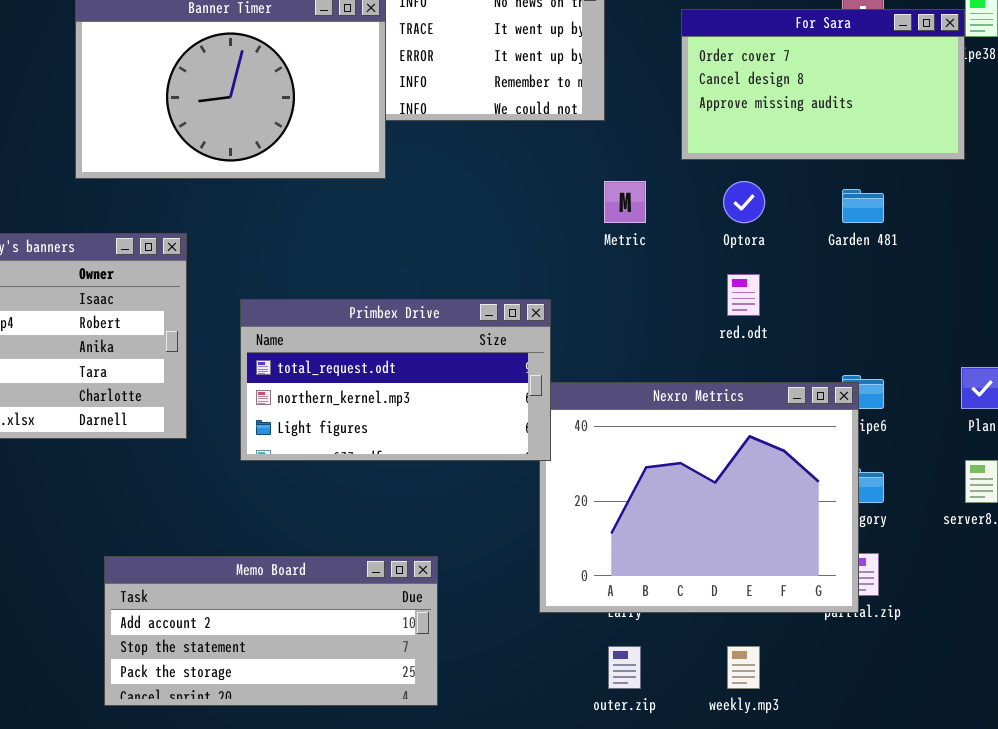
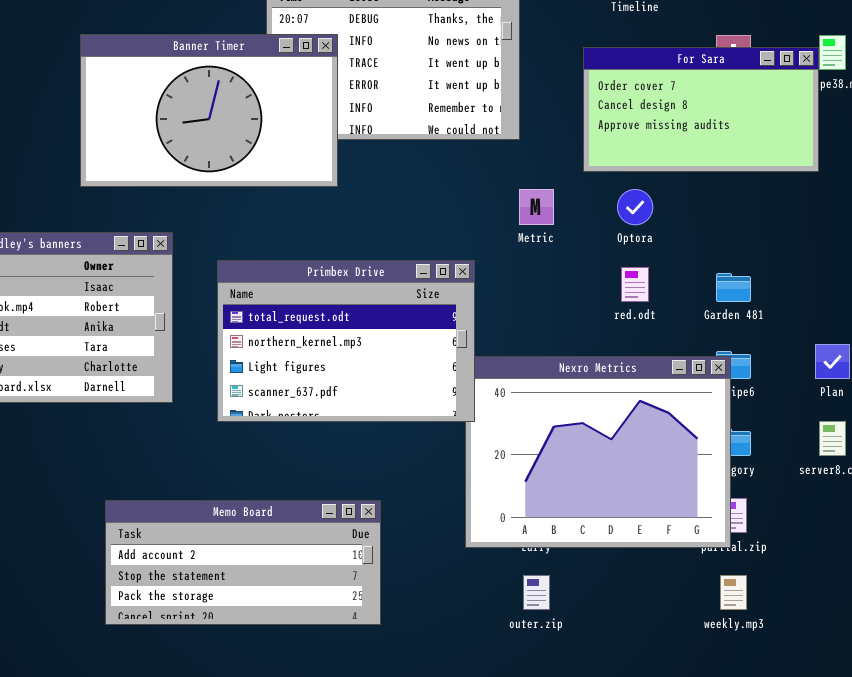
Garden 481: [842,189,884,223] -> [716,273,751,302], moved
Primbex Drive: [240,299,551,461] -> [217,260,475,422], resized
weekly.mp3: [727,646,760,689] -> [720,575,747,610], moved

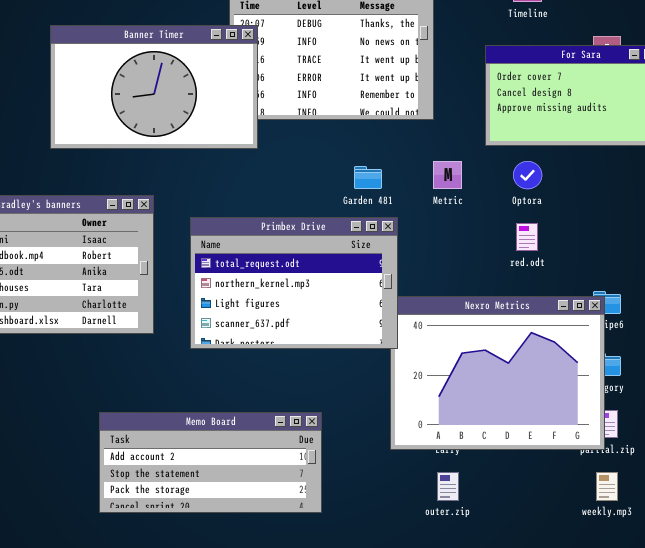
Banner Timer: [80,34,338,187] -> [50,25,258,149], moved
Garden 481: [716,273,751,302] -> [354,166,382,189], moved

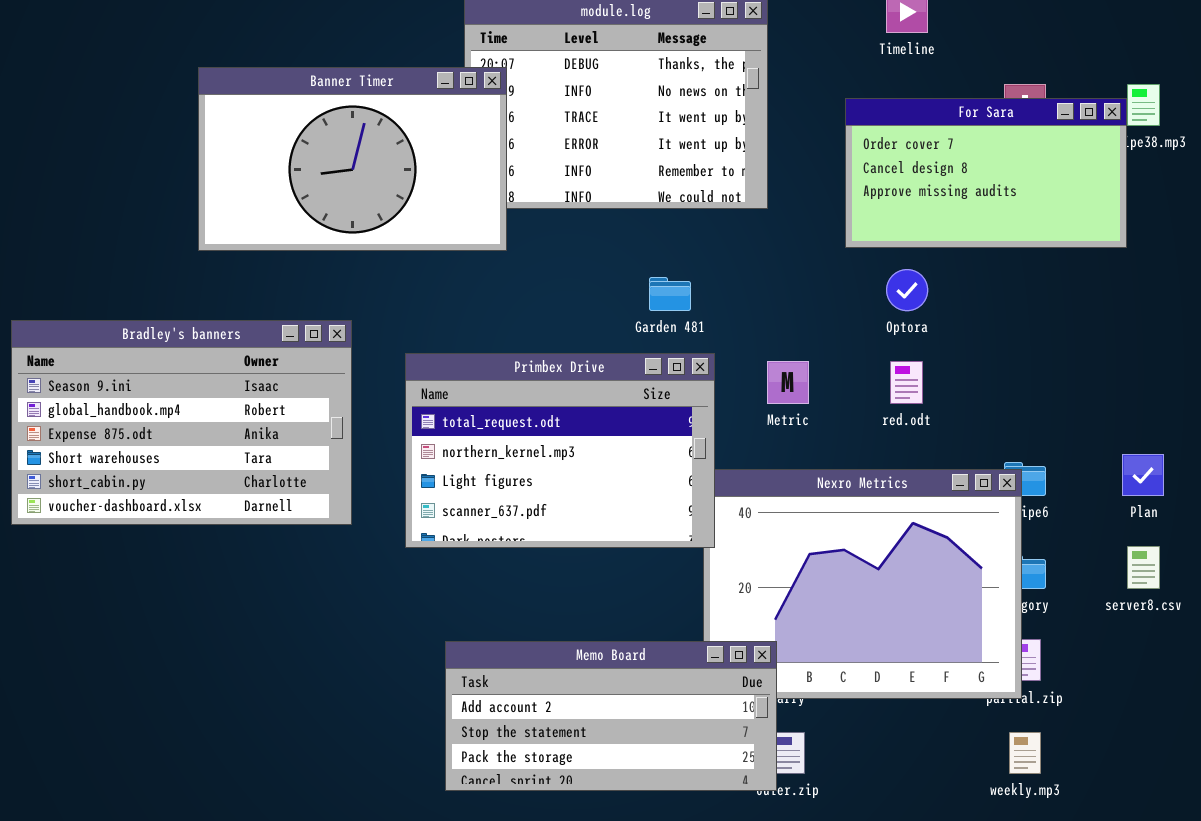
Metric: [433,161,462,189] -> [767,361,809,404], moved
Memo Board: [99,412,322,513] -> [445,641,777,791], moved

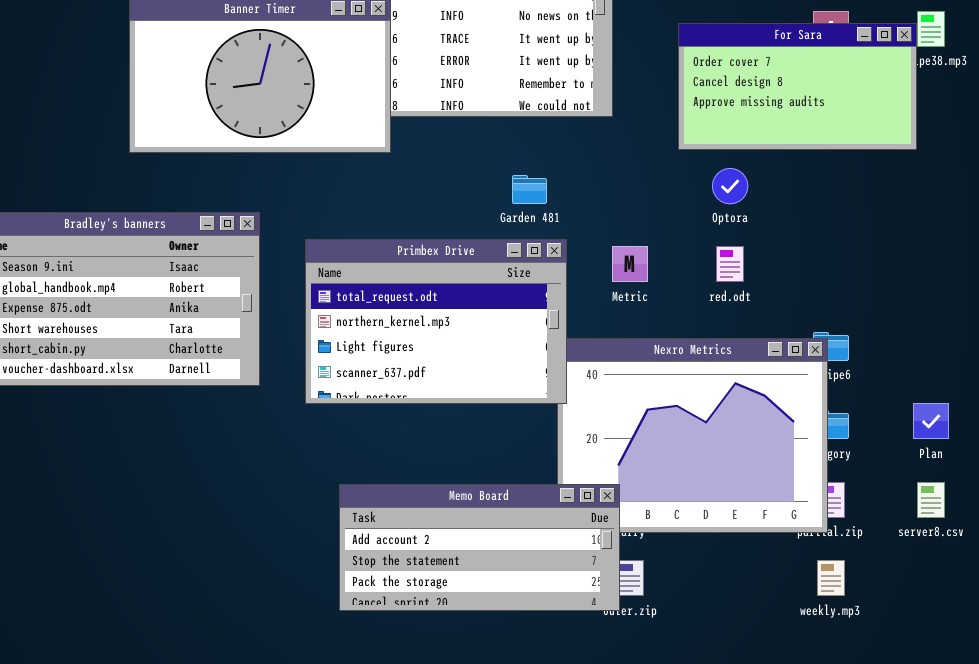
Plan: [1122,454,1164,496] -> [913,403,949,439], moved
server8.csv: [1127,546,1160,589] -> [917,482,945,518], moved

